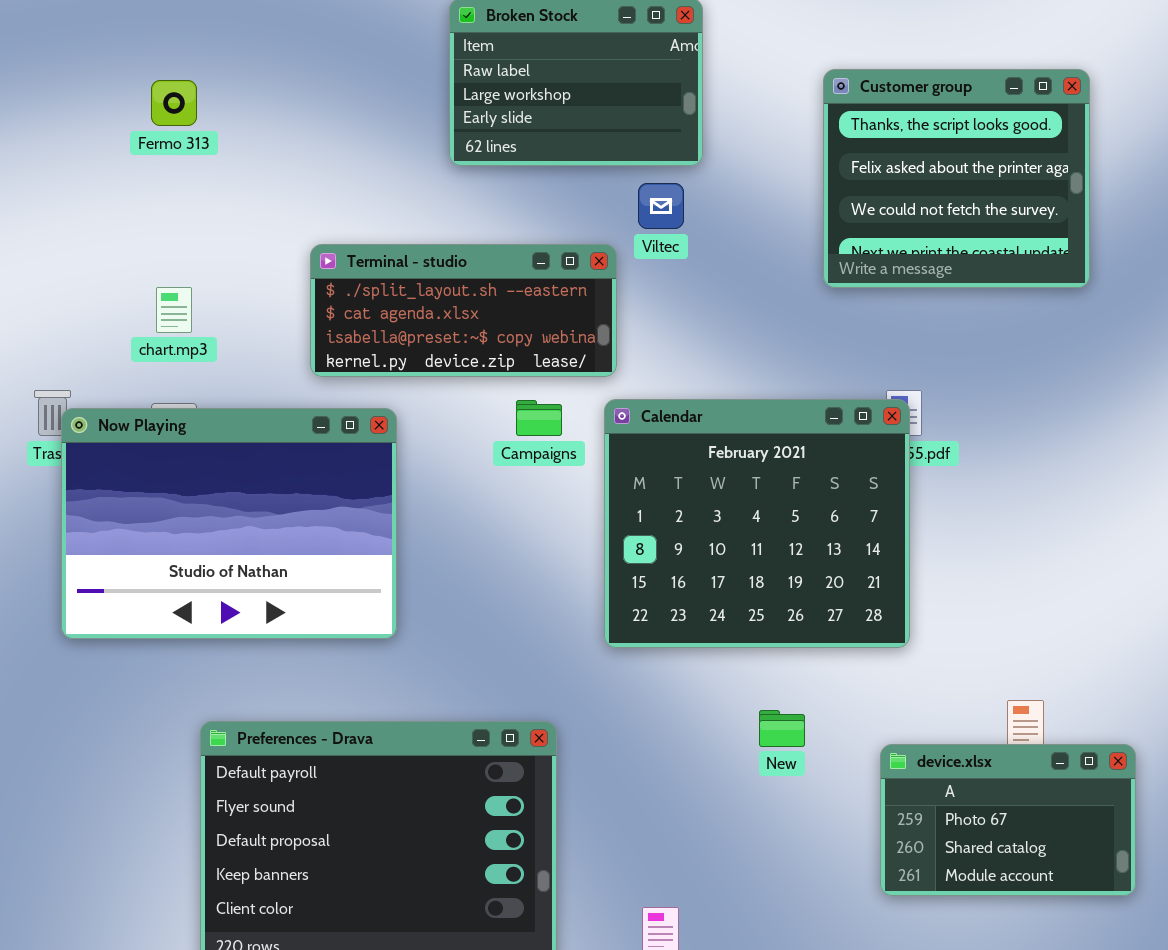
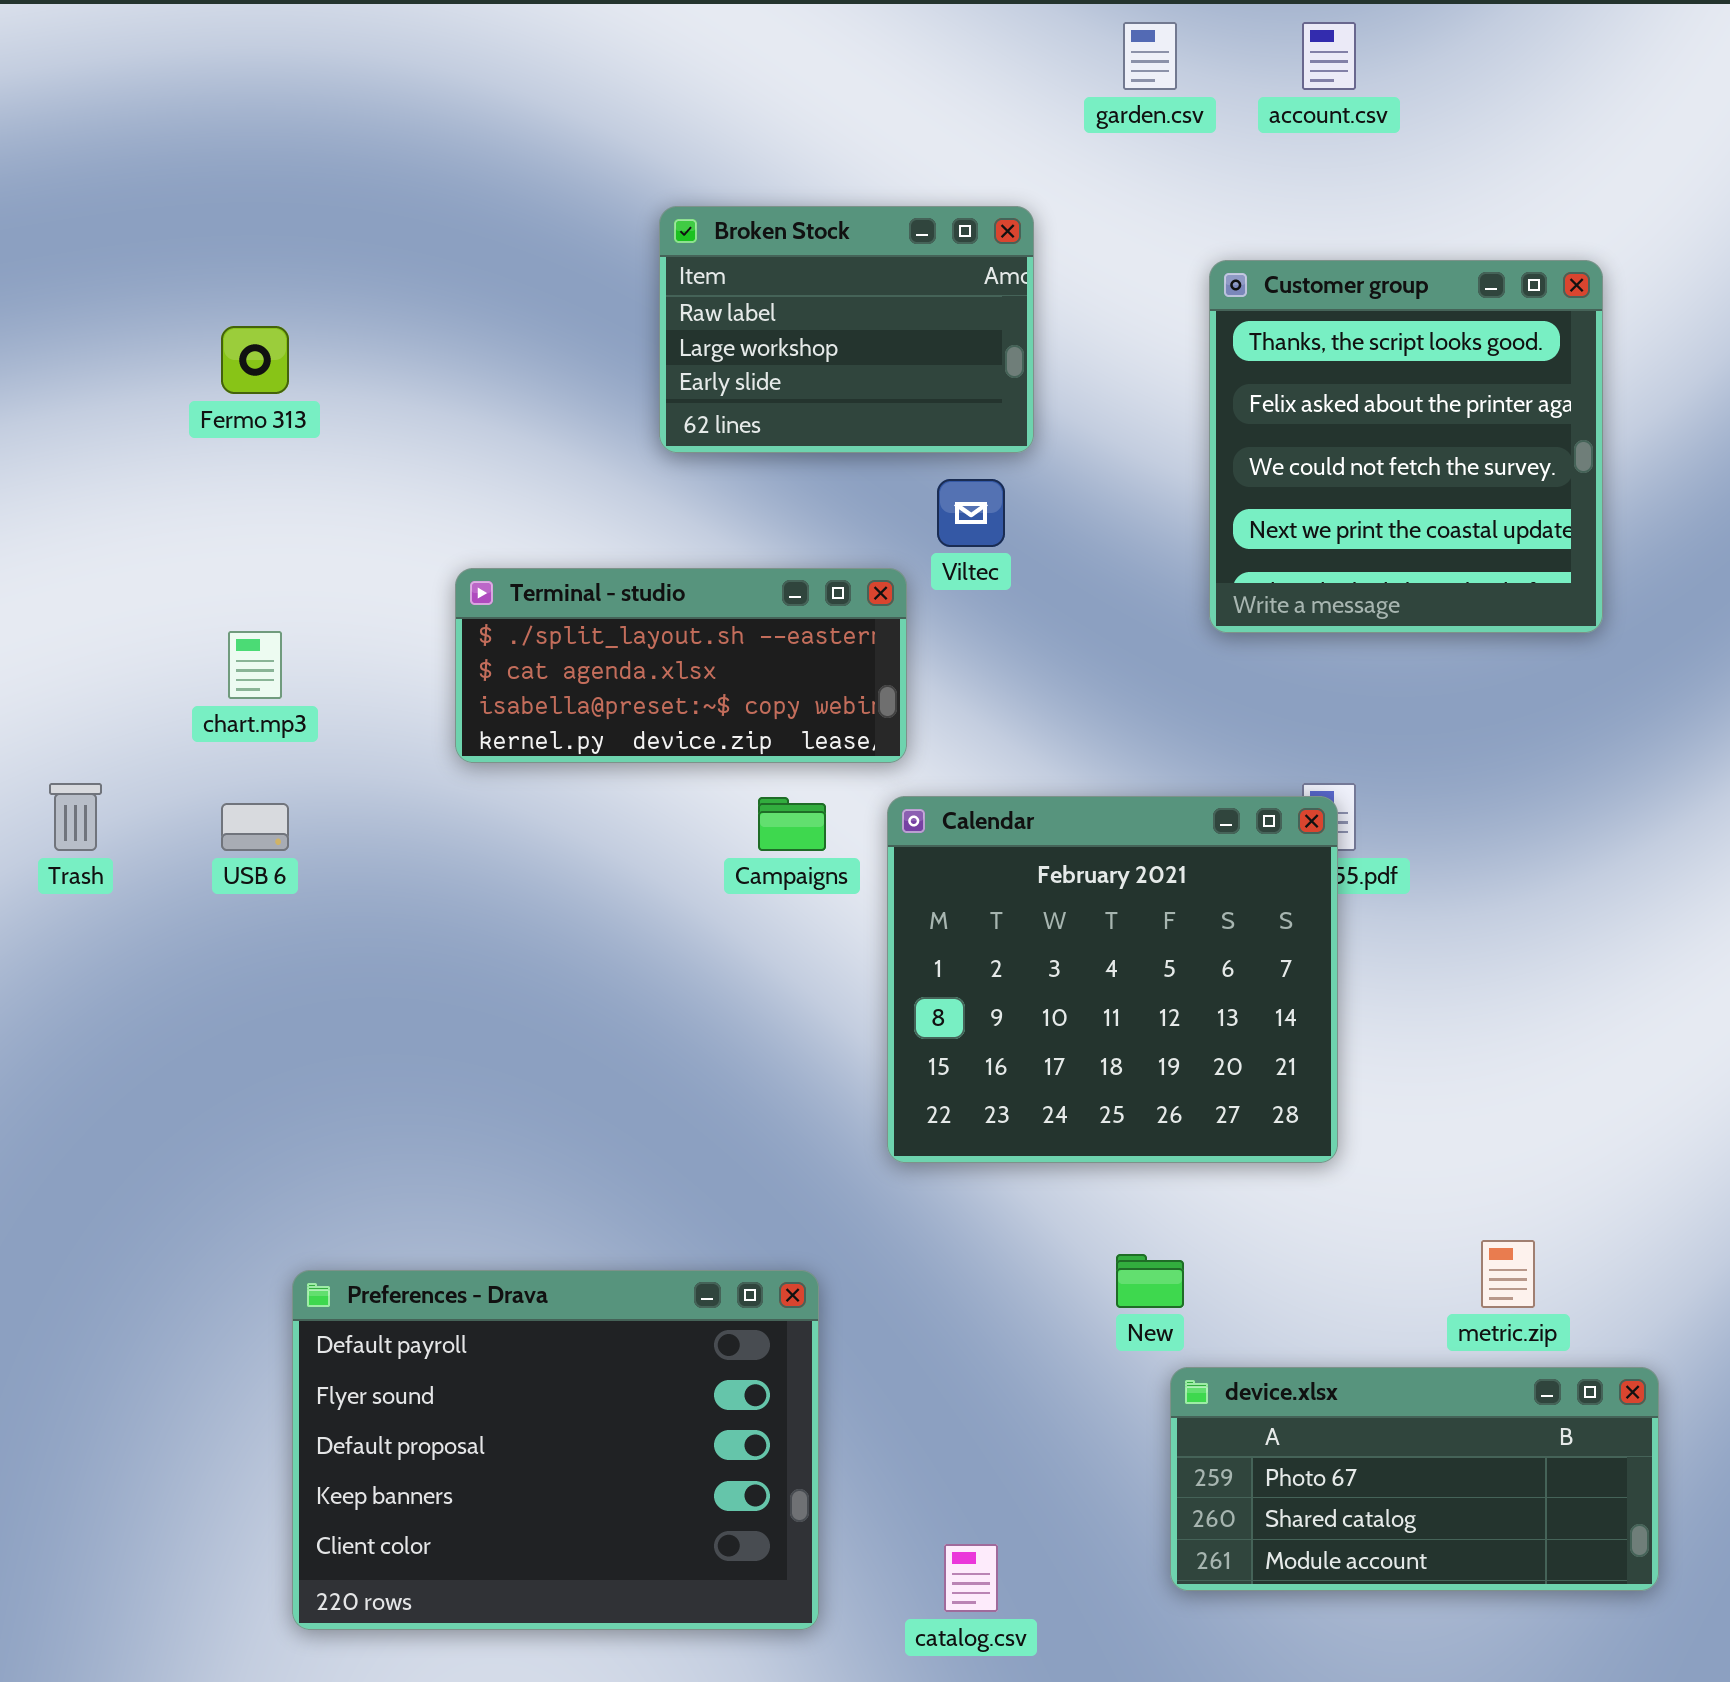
Customer group: [823,69,1090,288] -> [1209,260,1603,633], resized
Now Playing: [61,408,397,639] -> none, closed
device.xlsx: [880,744,1136,896] -> [1170,1367,1659,1591], moved, resized

